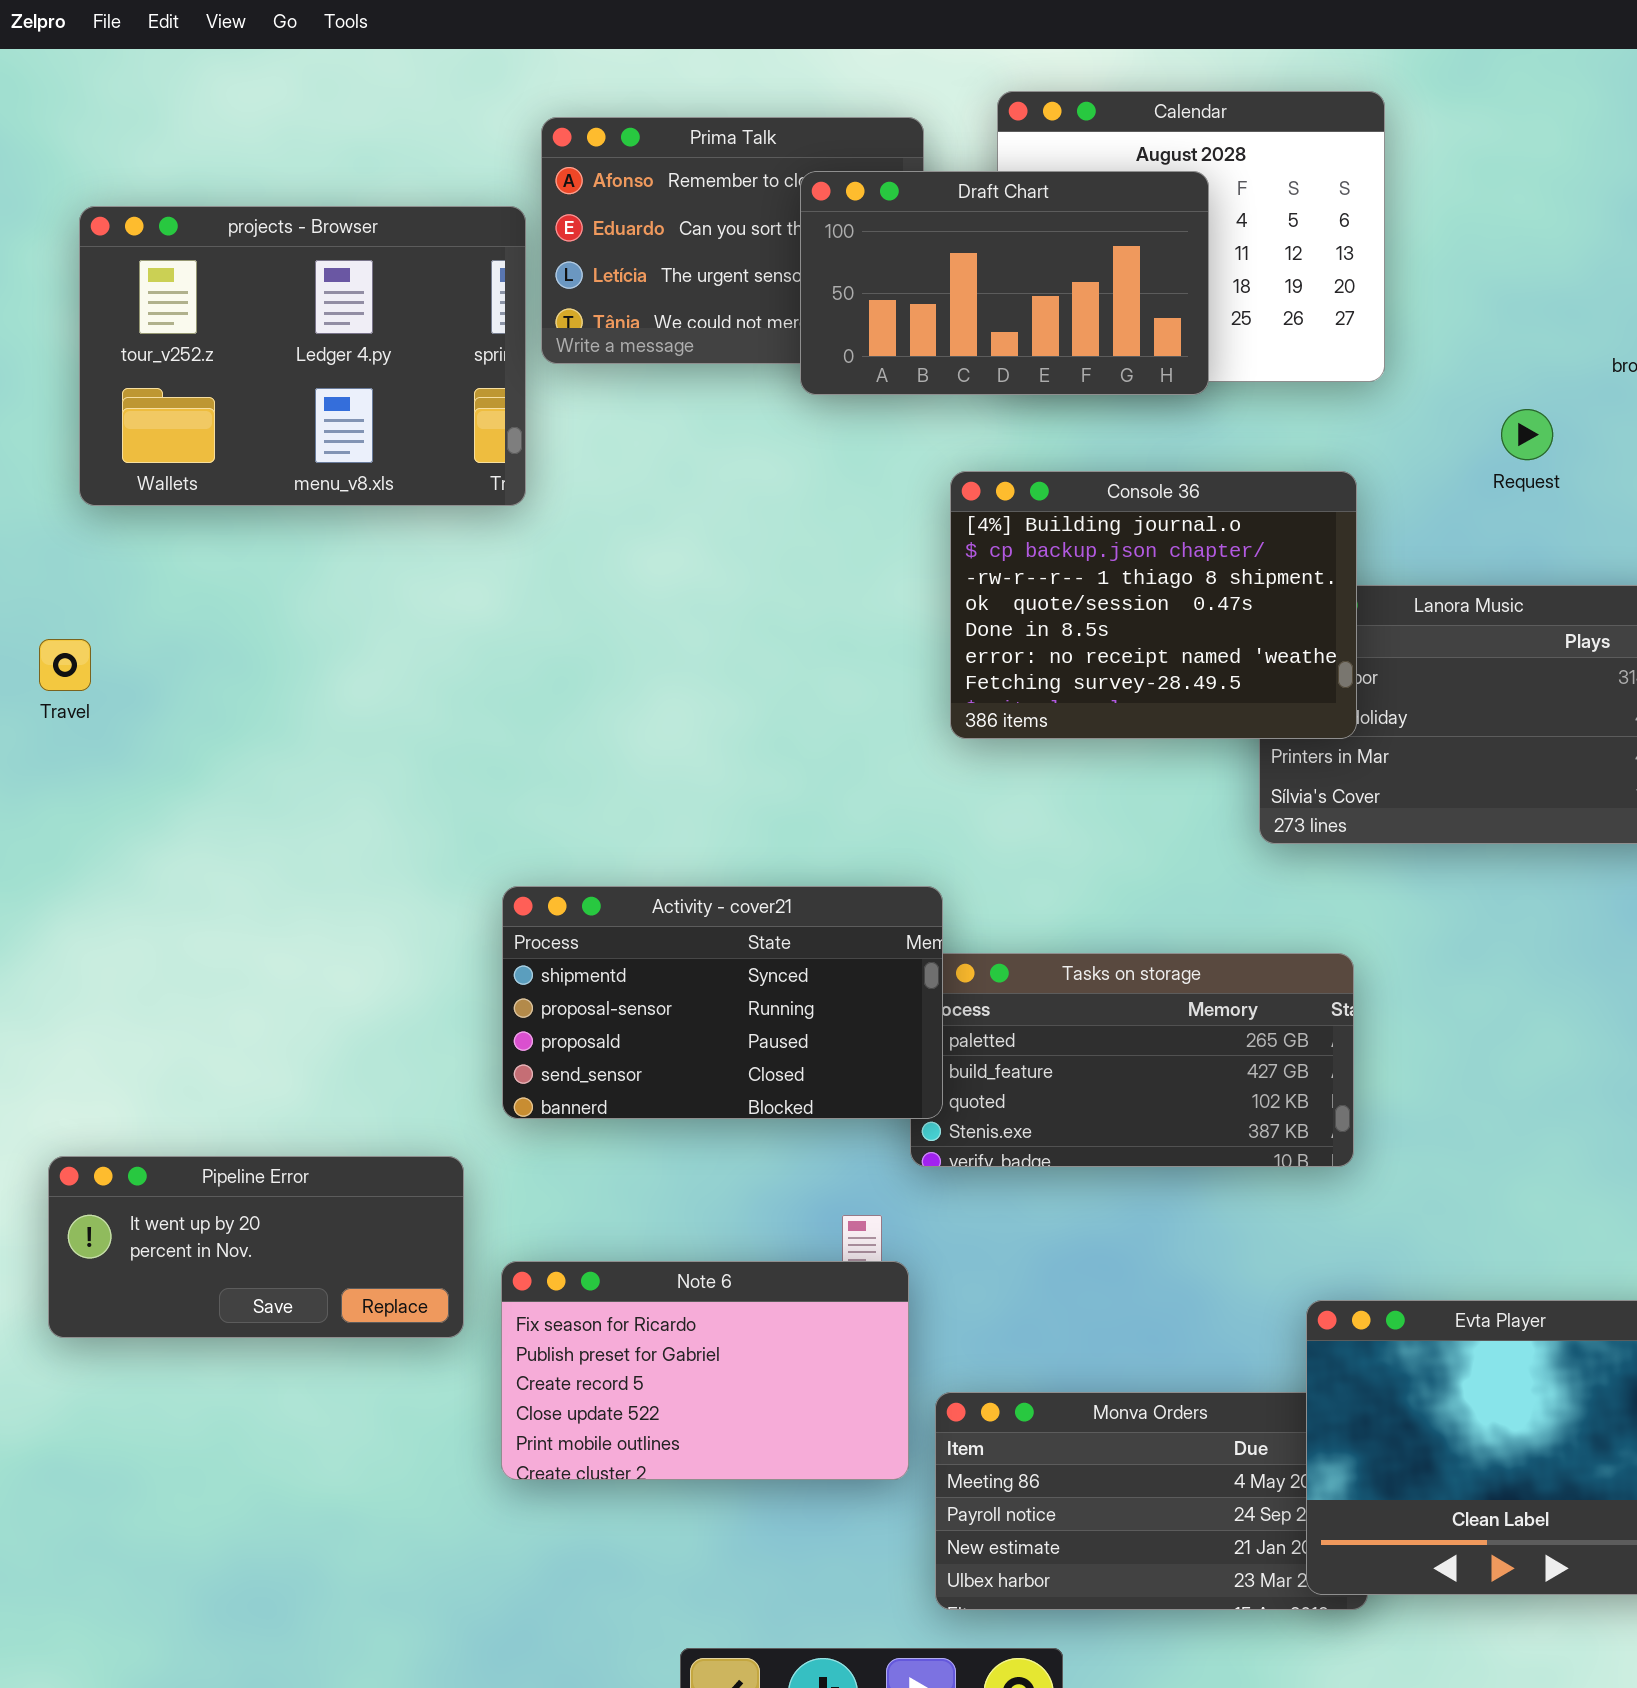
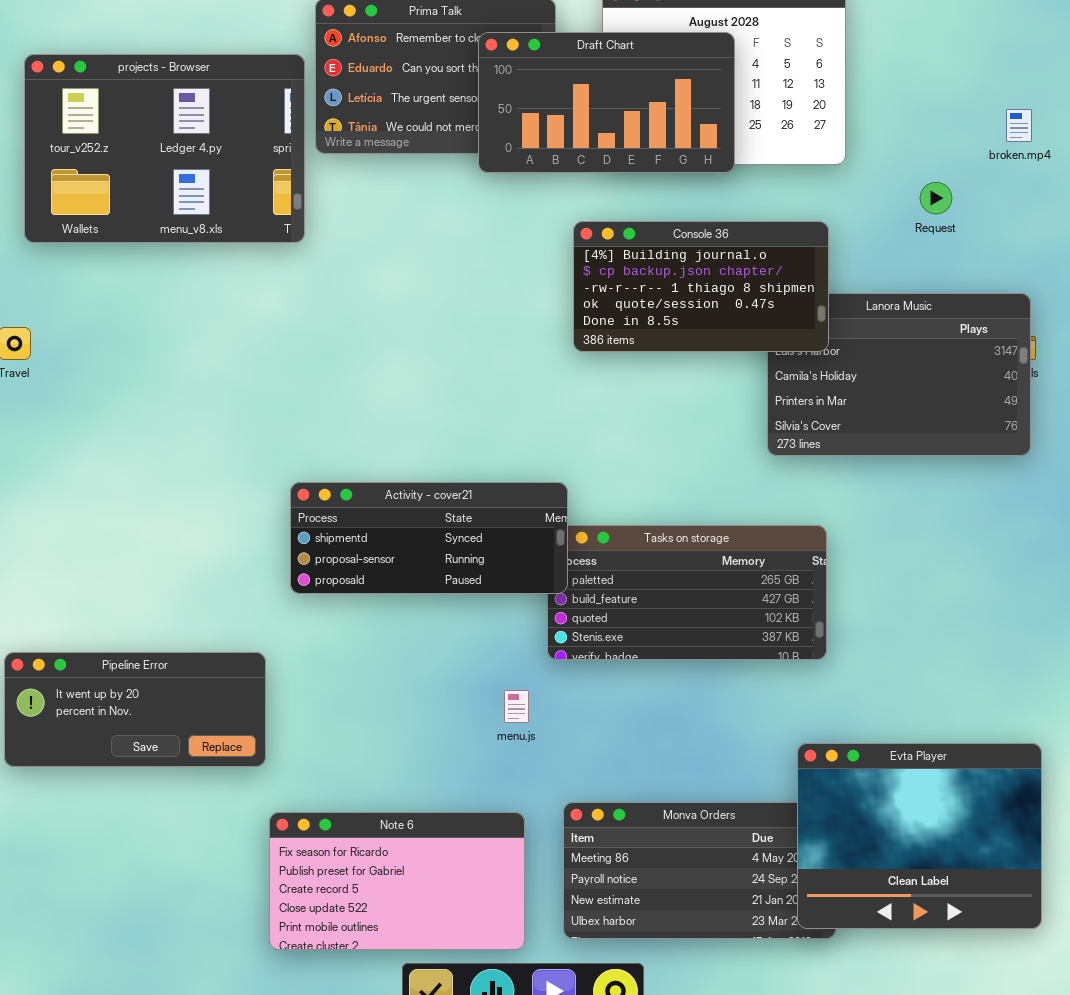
Console 36: [950,471,1357,739] -> [573,221,829,352], resized
Activity - cover21: [502,886,943,1119] -> [290,482,568,594], resized
Note 6: [501,1261,909,1480] -> [269,812,525,950], moved

